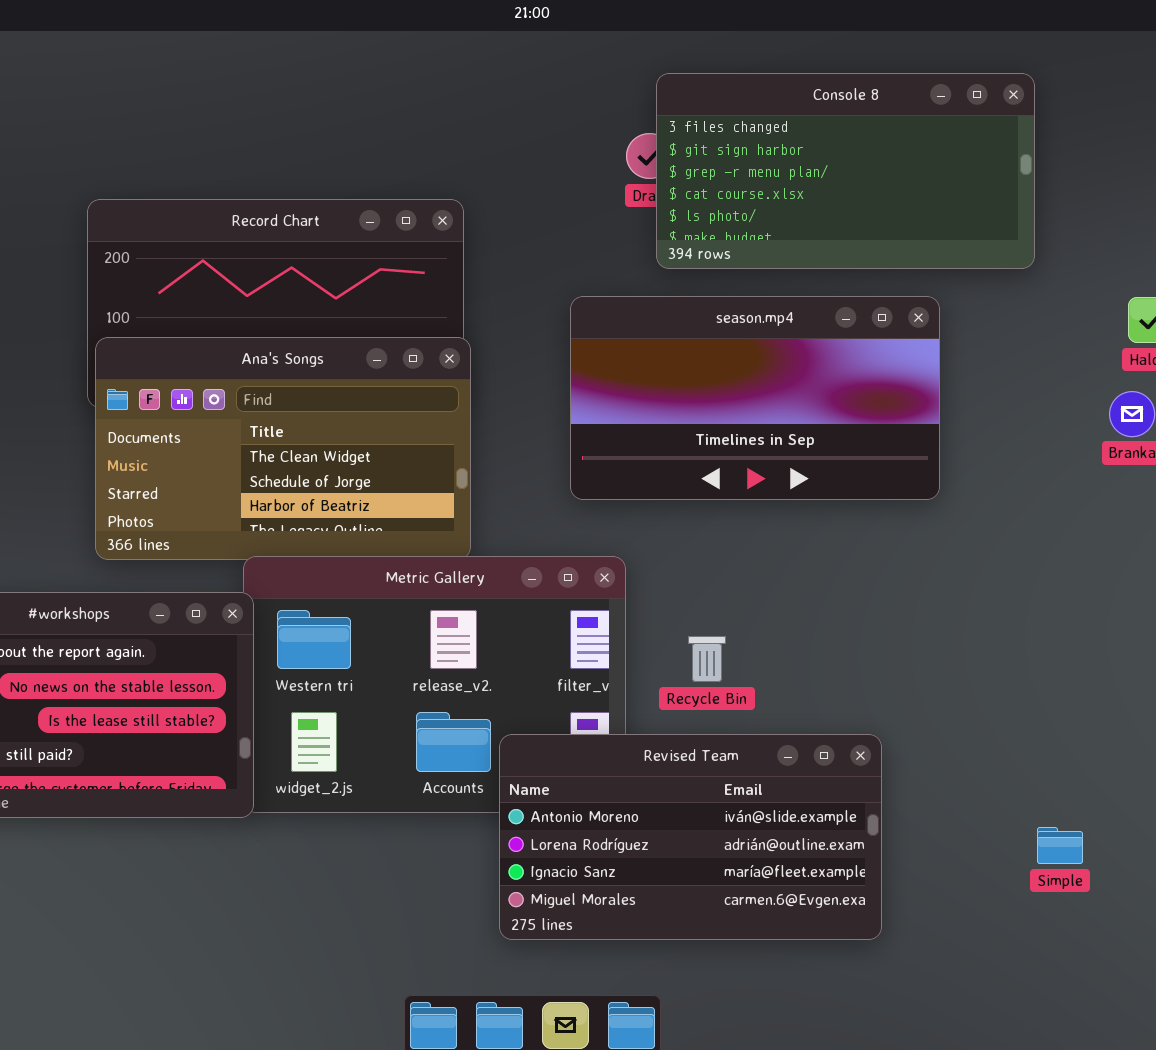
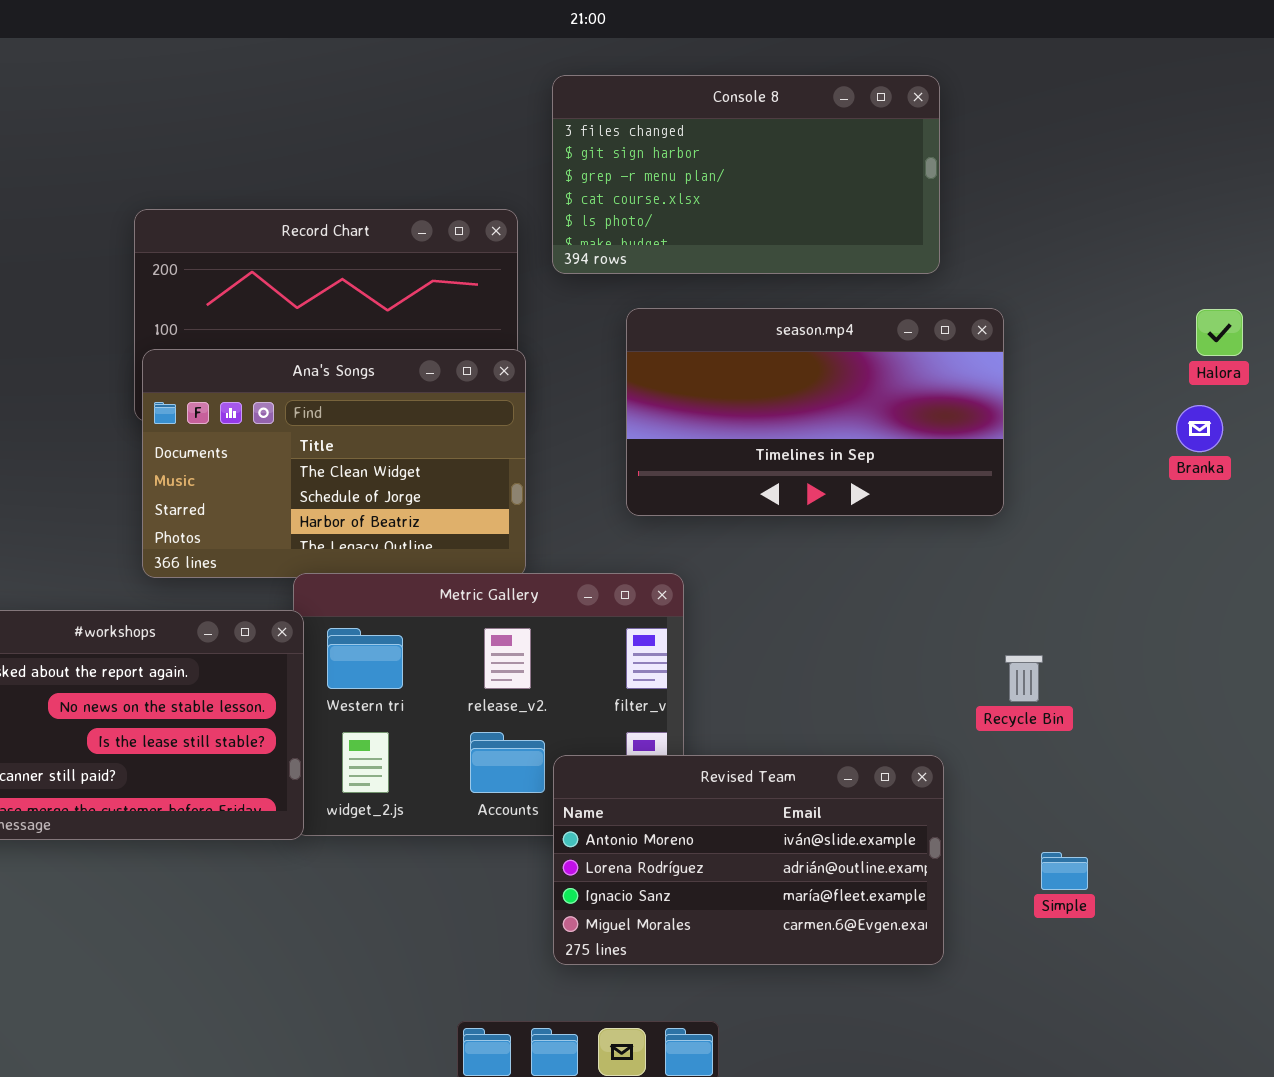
Console 8: [656,73,1035,269] -> [552,75,940,274], moved
Recycle Bin: [688,636,726,682] -> [1005,655,1043,702], moved
Simple: [1037,827,1083,864] -> [1041,852,1088,890], moved

